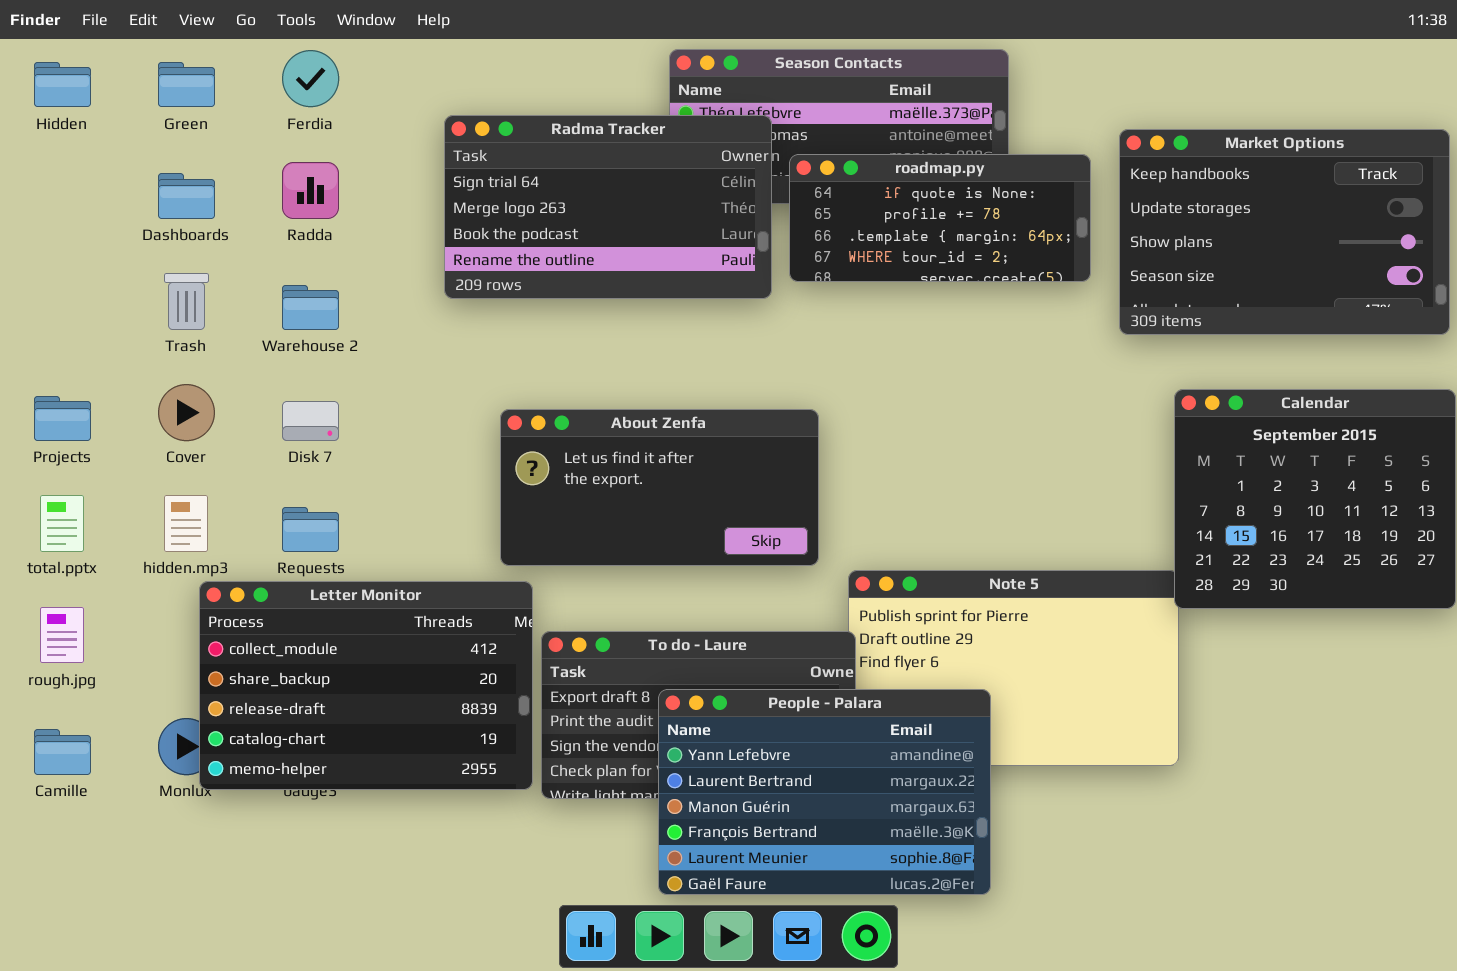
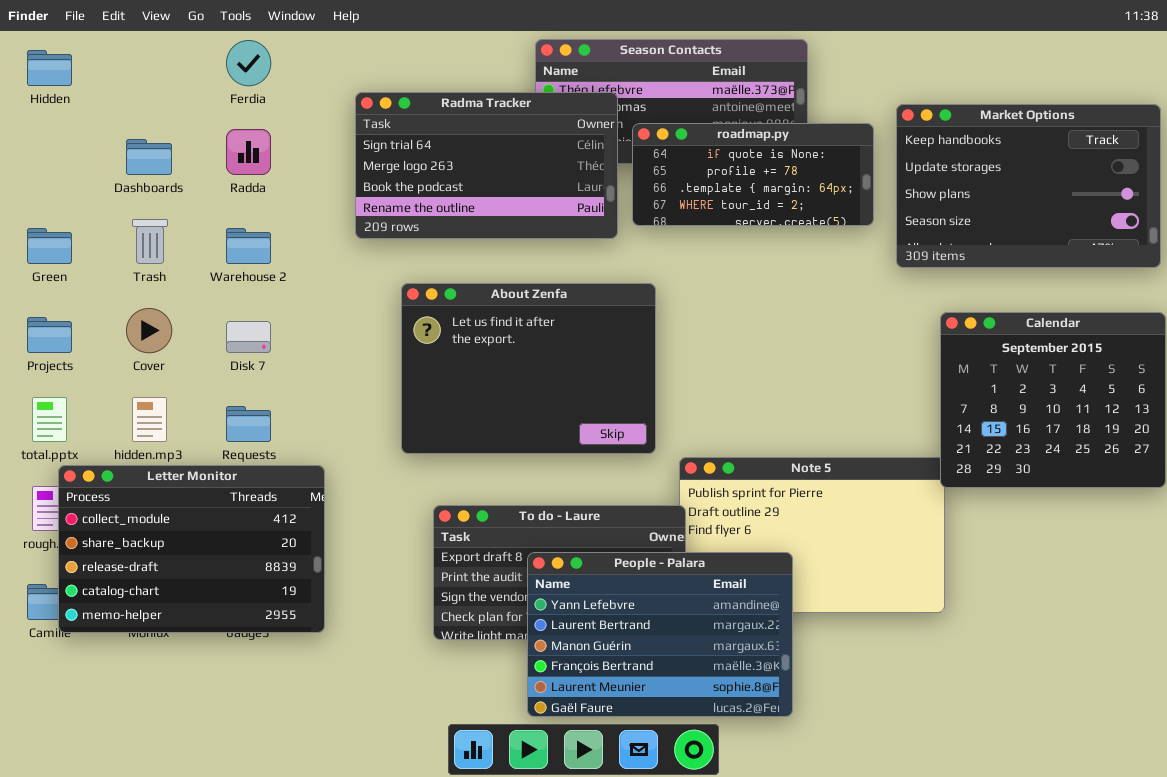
Green: [158,62,215,107] -> [27,228,72,264], moved
About Zenfa: [500,409,819,566] -> [401,283,656,454], resized
Letter Monitor: [199,581,533,790] -> [58,465,325,633], moved

